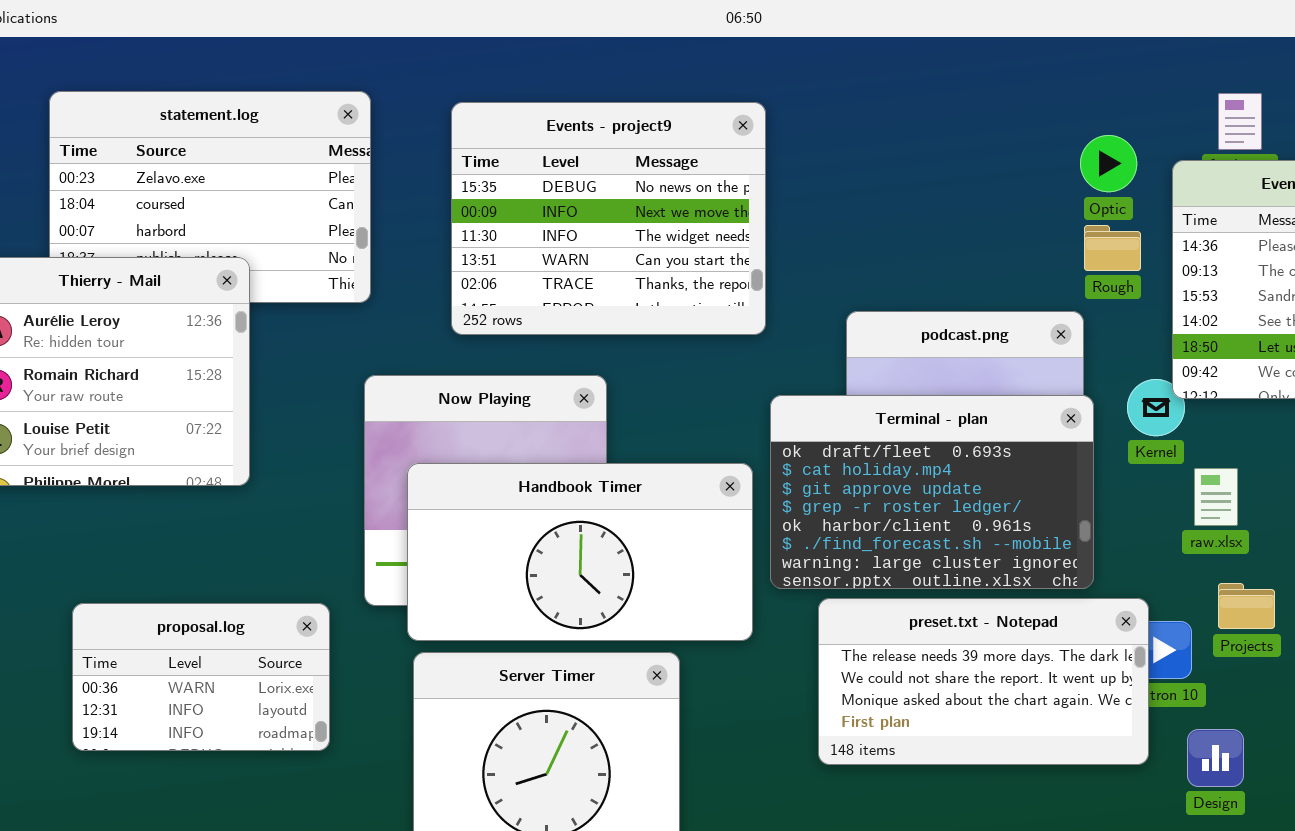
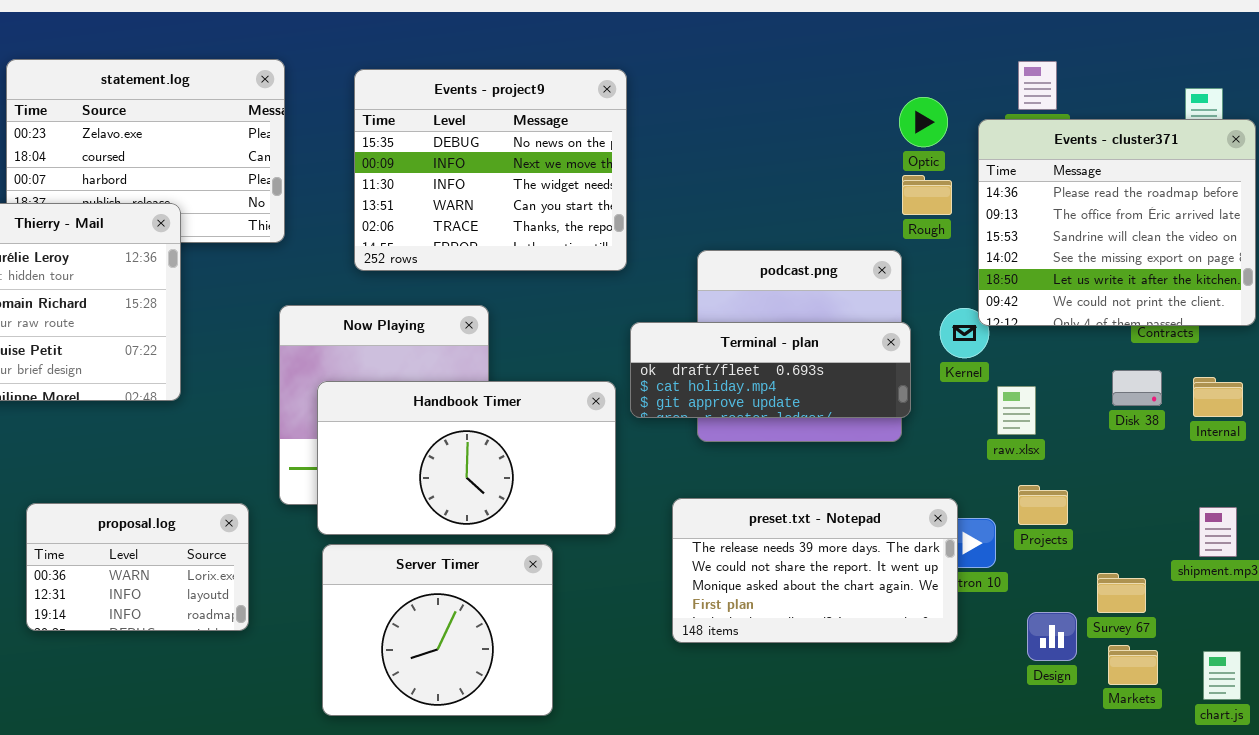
Terminal - plan: [770,395,1094,589] -> [630,322,911,418], resized
Design: [1187,729,1244,787] -> [1027,612,1077,661], moved

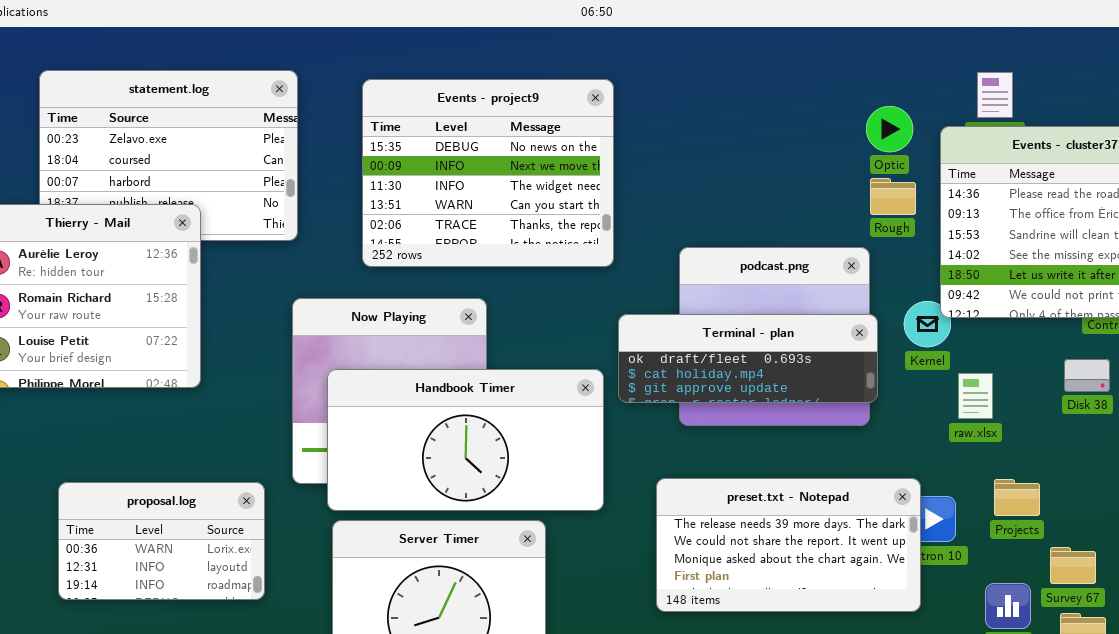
Projects: [1018,485,1068,525] -> [994,479,1040,516], moved

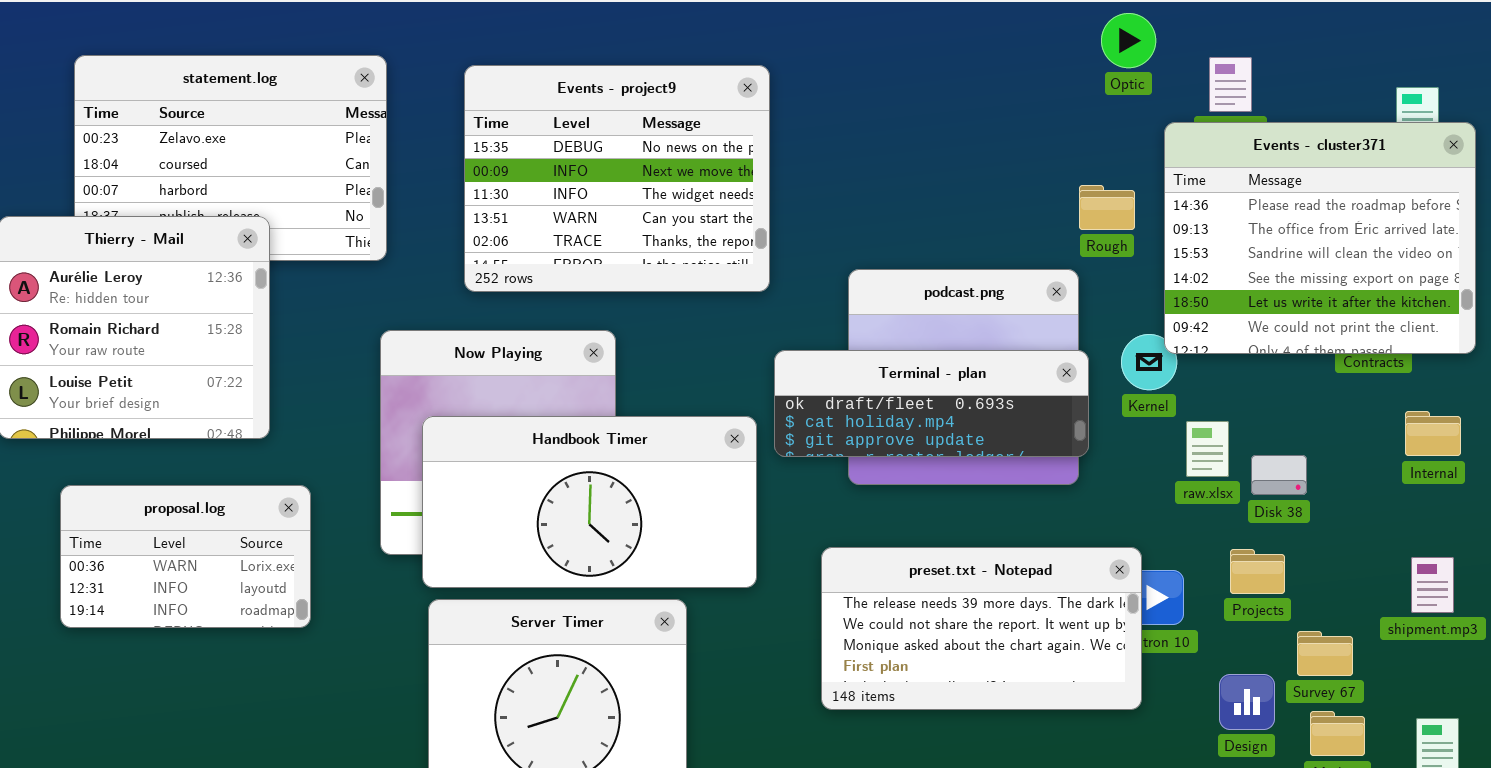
Optic: [866,106,913,152] -> [1101,13,1156,68], moved
Disk 38: [1064,359,1110,392] -> [1251,455,1307,495], moved
proposal.log: [58,482,265,600] -> [60,485,311,628], moved

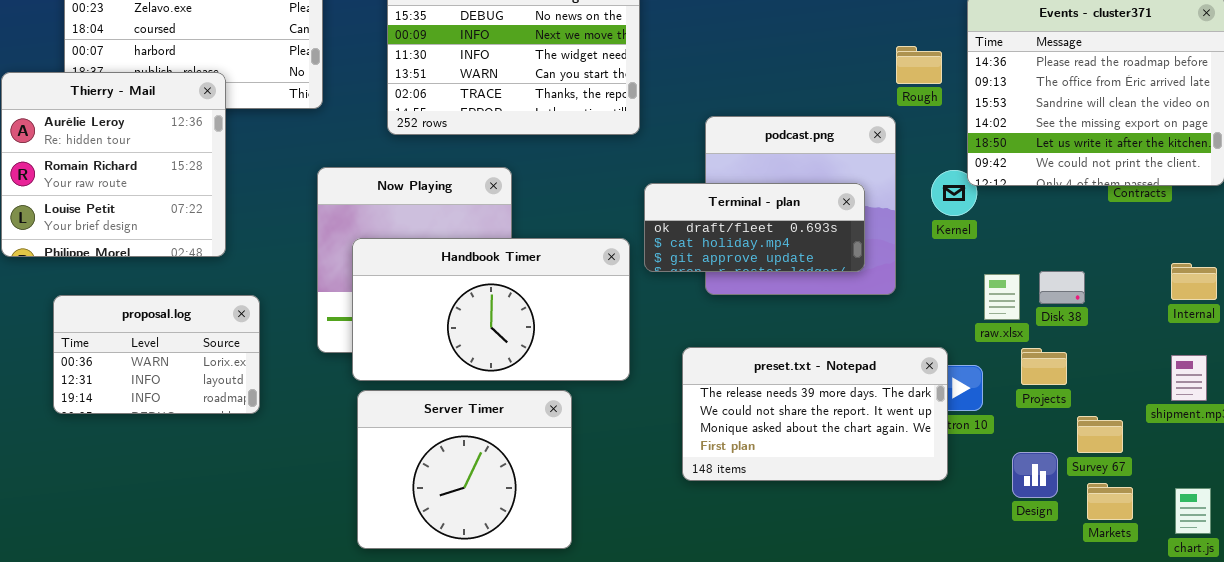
Terminal - plan: [774,350,1089,457] -> [644,183,865,272], resized
Internal: [1405,411,1461,456] -> [1171,263,1217,300], moved
raw.xlsx: [1186,421,1229,477] -> [984,274,1020,320], moved

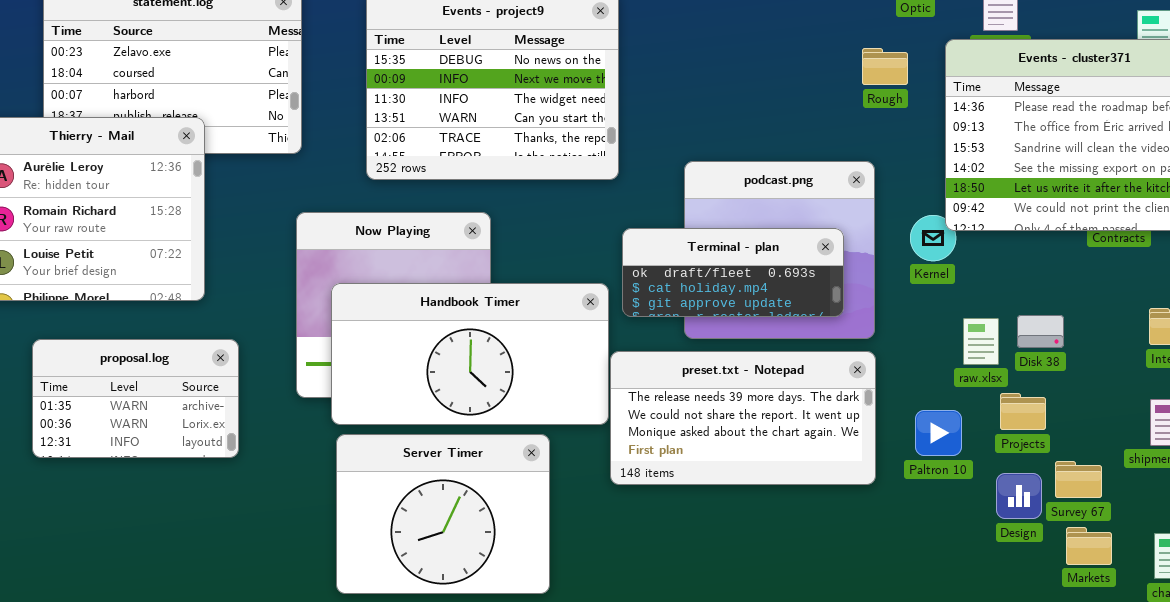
Rough: [896,46,942,84] -> [862,48,908,85], moved
proposal.log: [53,295,260,414] -> [32,339,239,458], scrolled up 1 row
preset.txt - Notepad: [682,347,948,481] -> [610,351,876,485], moved
Design: [1012,452,1058,498] -> [996,473,1042,519], moved

